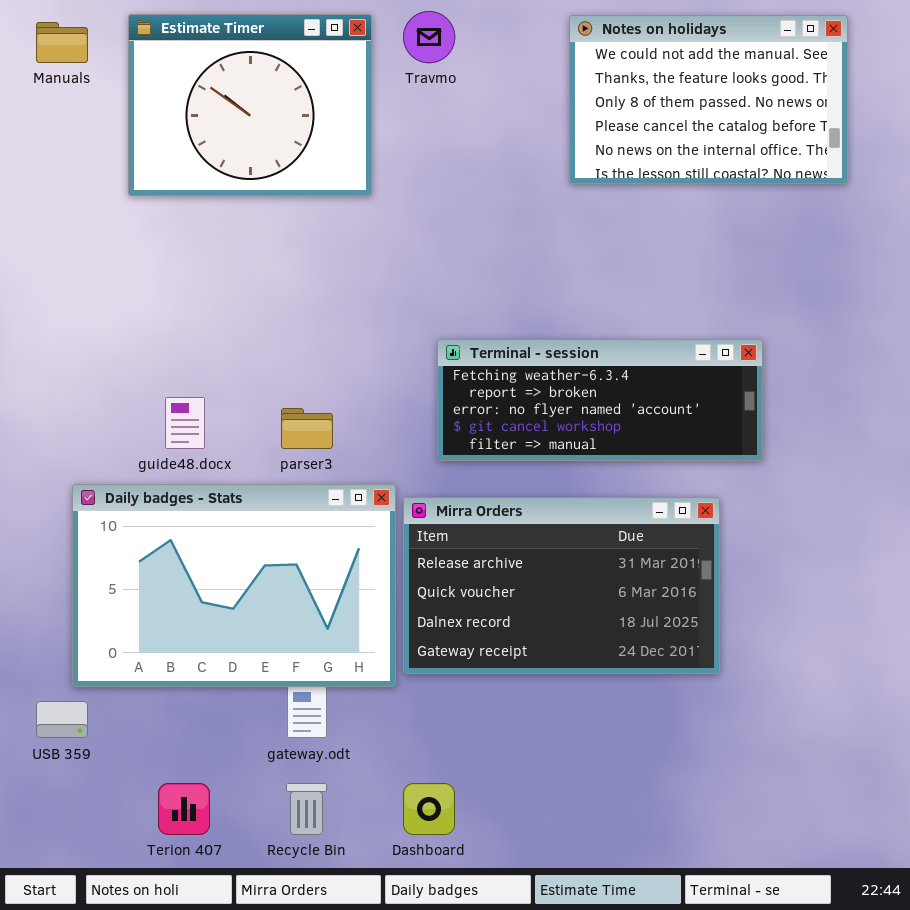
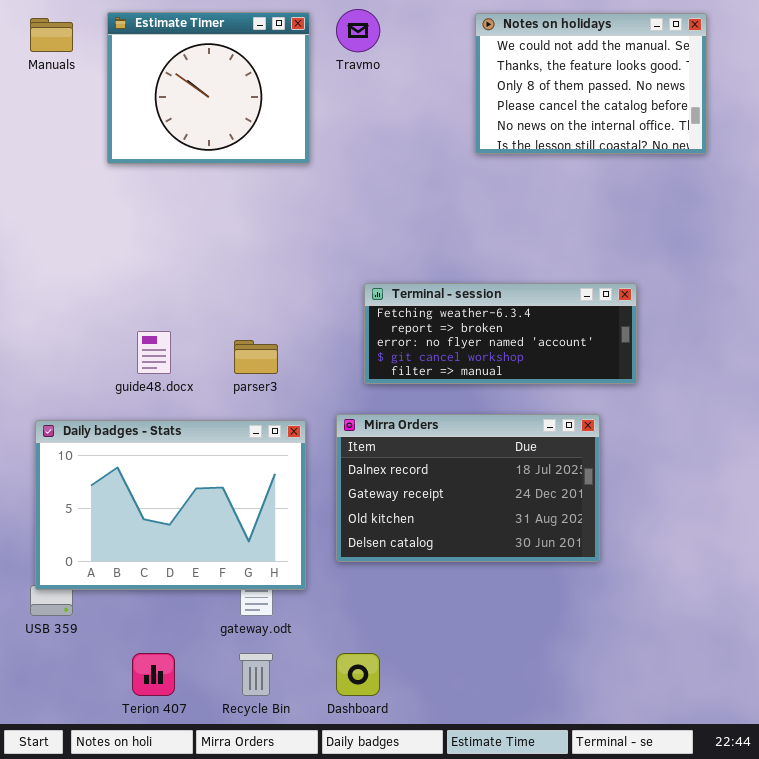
Daily badges - Stats: [72,484,396,687] -> [35,420,306,590], moved
Mirra Orders: [403,497,720,674] -> [336,414,600,562], scrolled down 2 rows

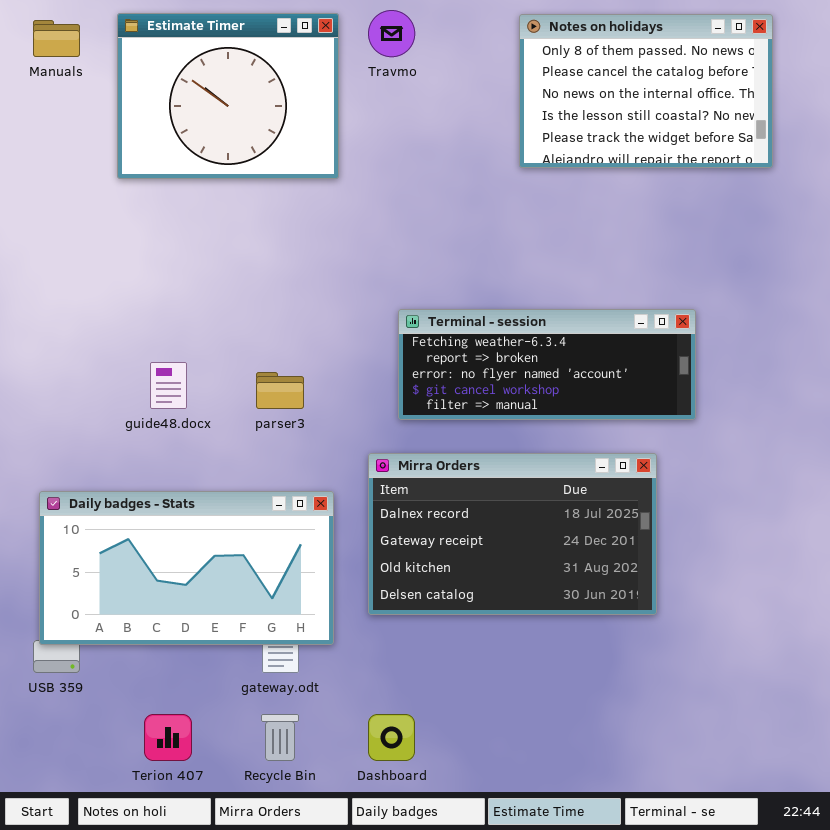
Notes on holidays: [475,13,707,154] -> [519,14,773,168], scrolled down 2 rows
Daily badges - Stats: [35,420,306,590] -> [39,491,334,645], resized

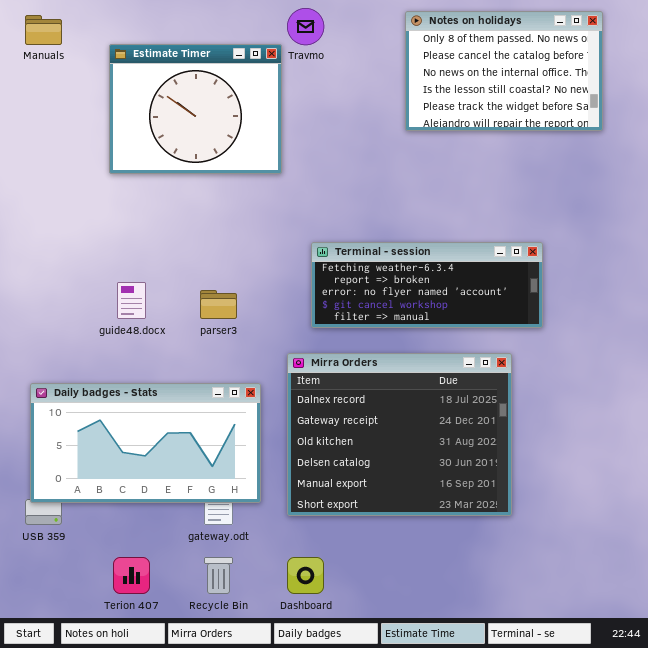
Estimate Timer: [117,13,339,179] -> [109,44,282,174], moved
Mirra Orders: [368,453,657,615] -> [287,353,512,516], resized

